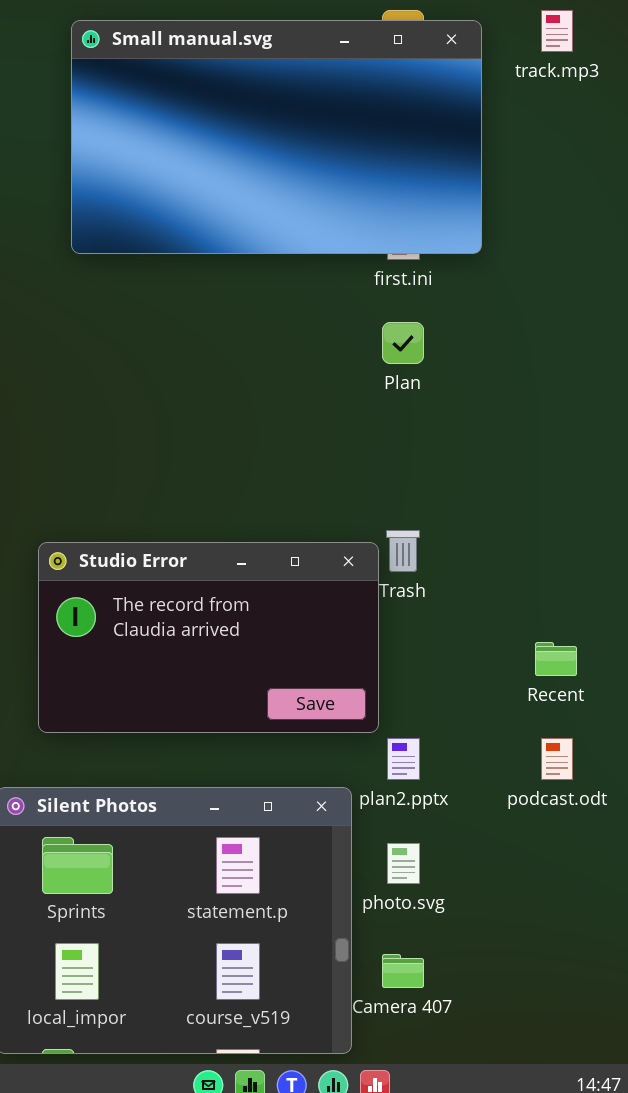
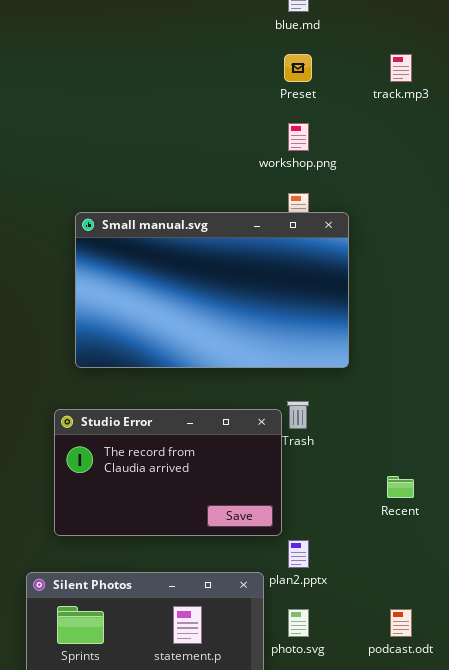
Small manual.svg: [71,20,482,254] -> [75,212,349,368], moved
podcast.odt: [541,738,573,780] -> [390,609,412,637], moved

